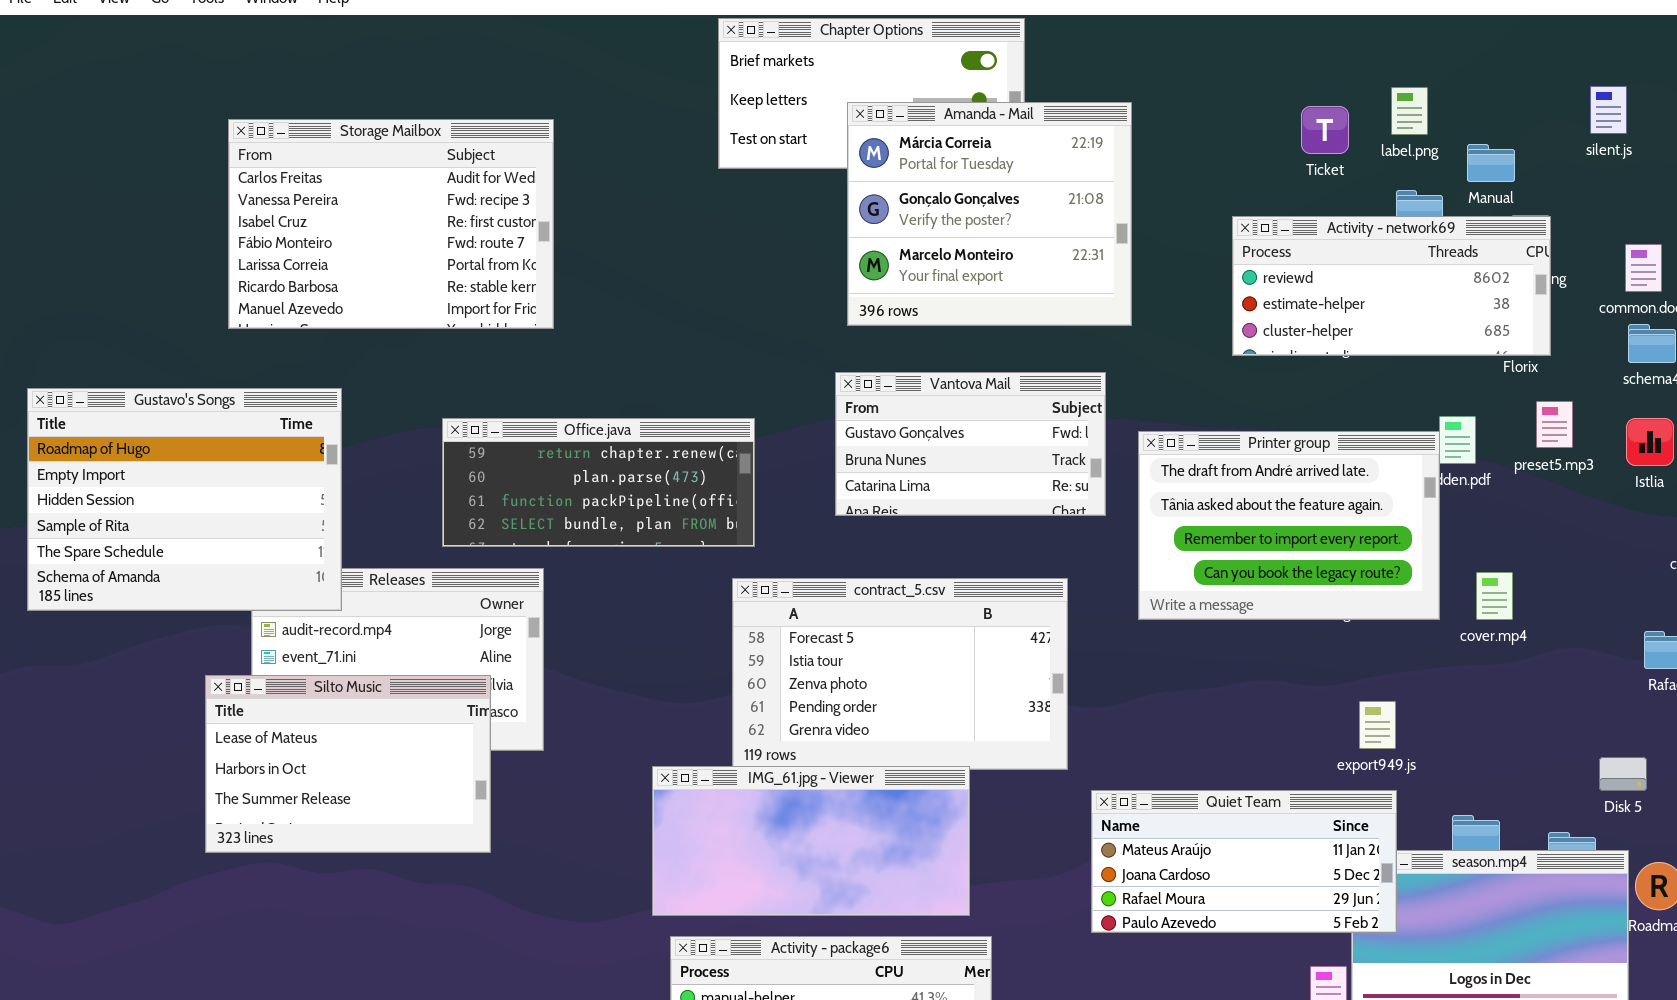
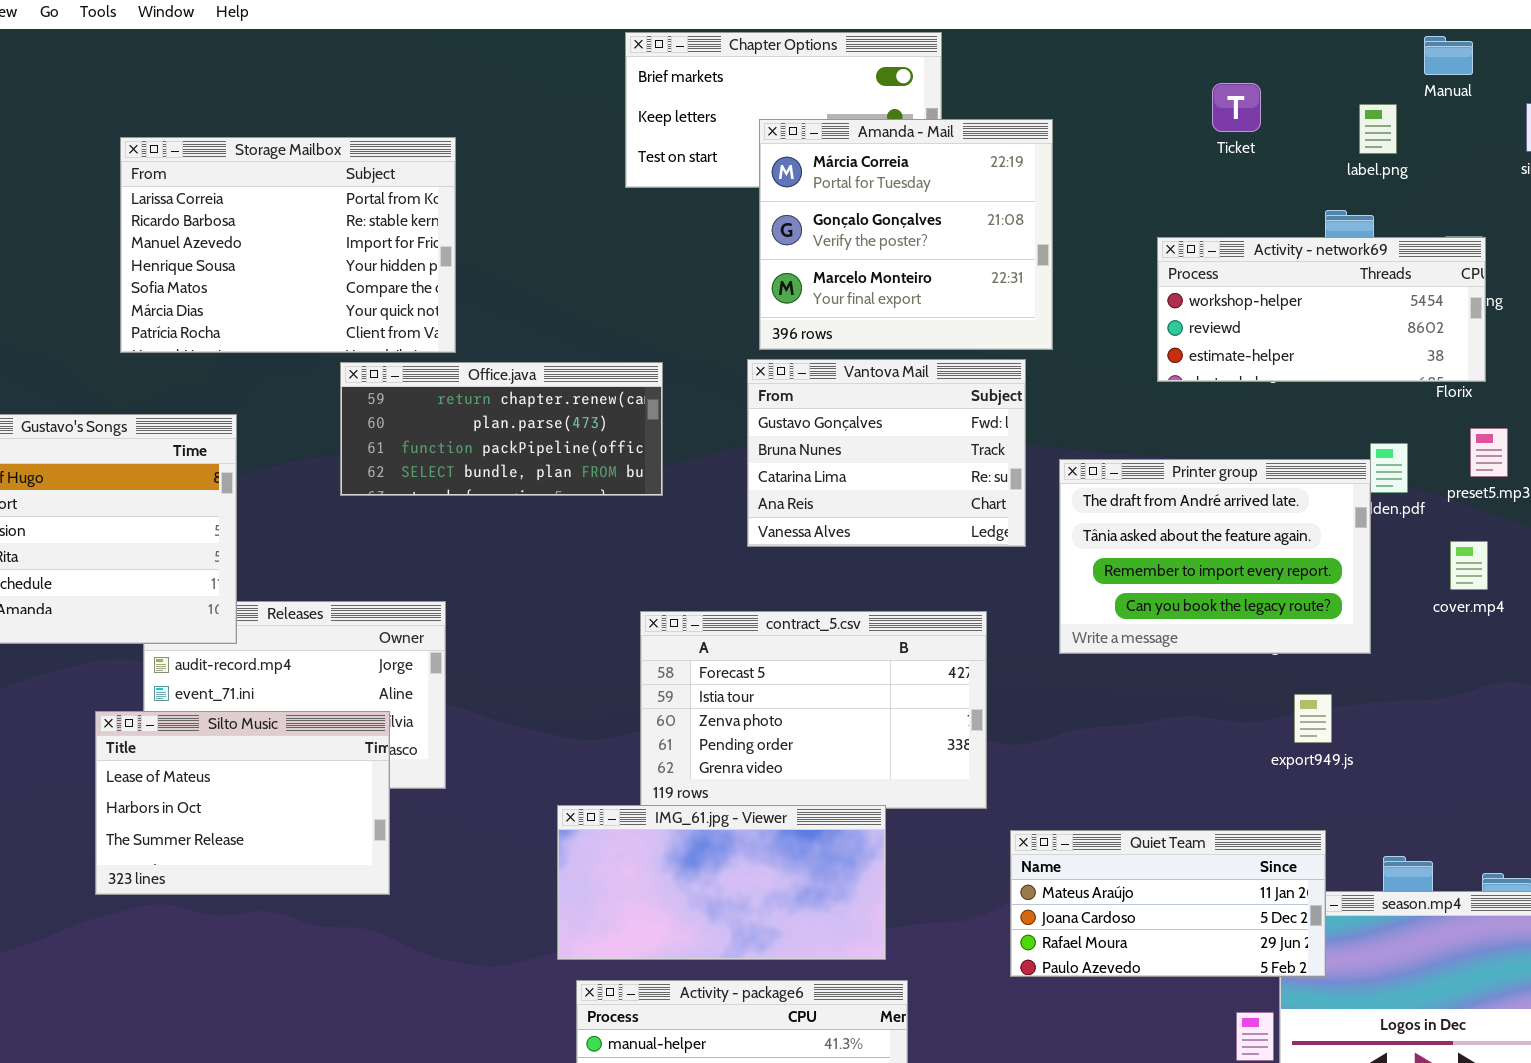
label.png: [1391,87,1428,135] -> [1359,104,1397,154], moved
Ticket: [1301,106,1349,154] -> [1212,83,1261,132], moved
Storage Mailbox: [228,119,554,329] -> [120,137,456,353], scrolled down 4 rows
Manual: [1467,144,1515,182] -> [1424,36,1473,75], moved
Activity - network69: [1232,216,1551,356] -> [1157,237,1486,382], scrolled up 1 row
Vantova Mail: [835,372,1106,516] -> [747,359,1026,547], resized
Office.java: [442,418,755,547] -> [340,362,663,496], moved
cover.mp4: [1476,572,1513,620] -> [1450,541,1488,590], moved
export949.js: [1359,701,1396,749] -> [1294,694,1332,743], moved

